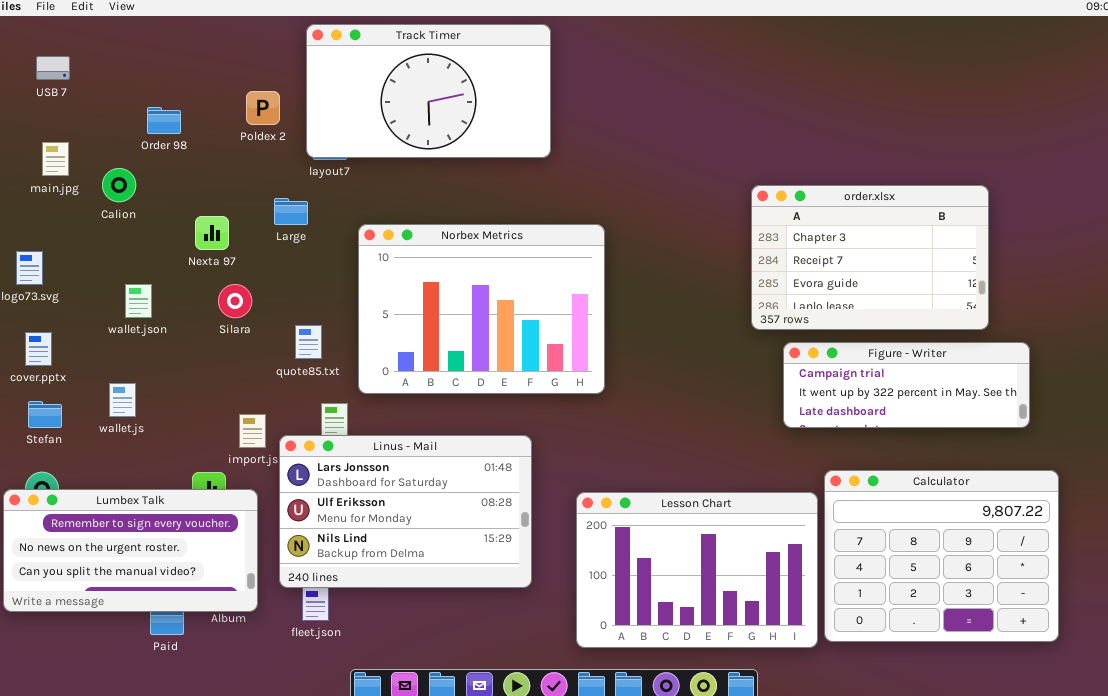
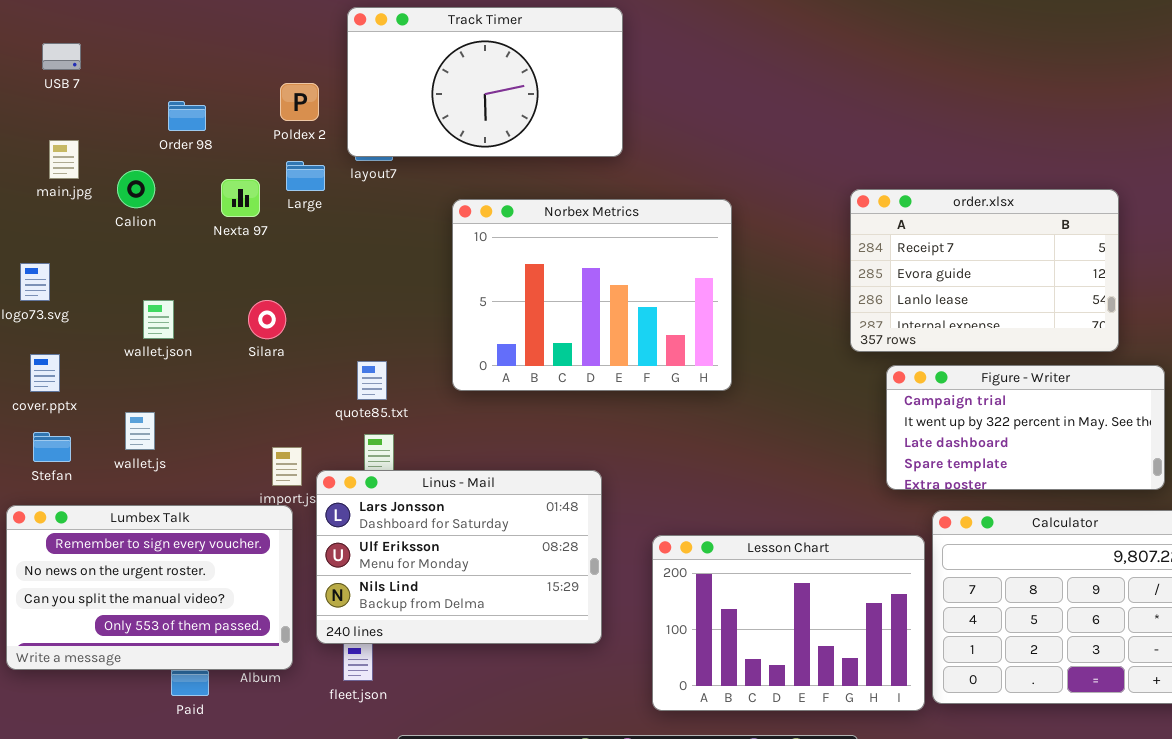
order.xlsx: [751,185,989,330] -> [850,189,1119,352], scrolled down 1 row
Large: [274,198,308,225] -> [286,161,325,191], moved
Nexta 97: [195,216,229,250] -> [221,179,260,217], moved
Norbex Metrics: [358,224,605,394] -> [452,199,732,391], moved
quote85.txt: [295,325,322,359] -> [357,361,387,400], moved
Figure - Writer: [783,342,1030,428] -> [886,365,1165,490], resized
Lumbex Talk: [3,489,258,612] -> [6,505,293,670], resized

